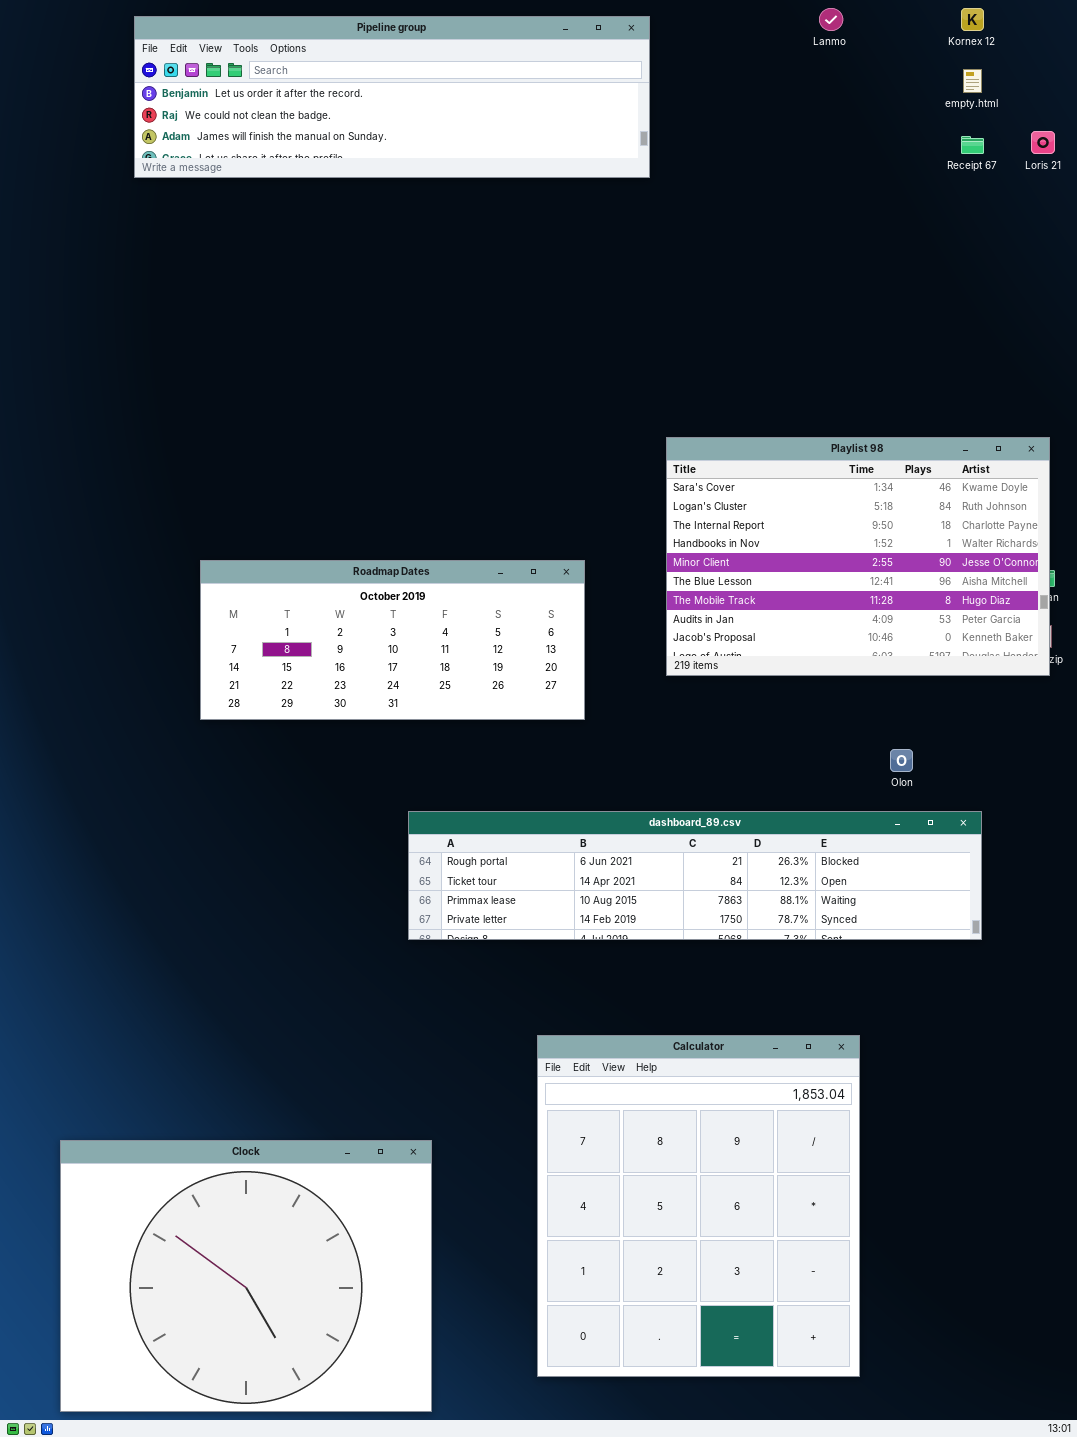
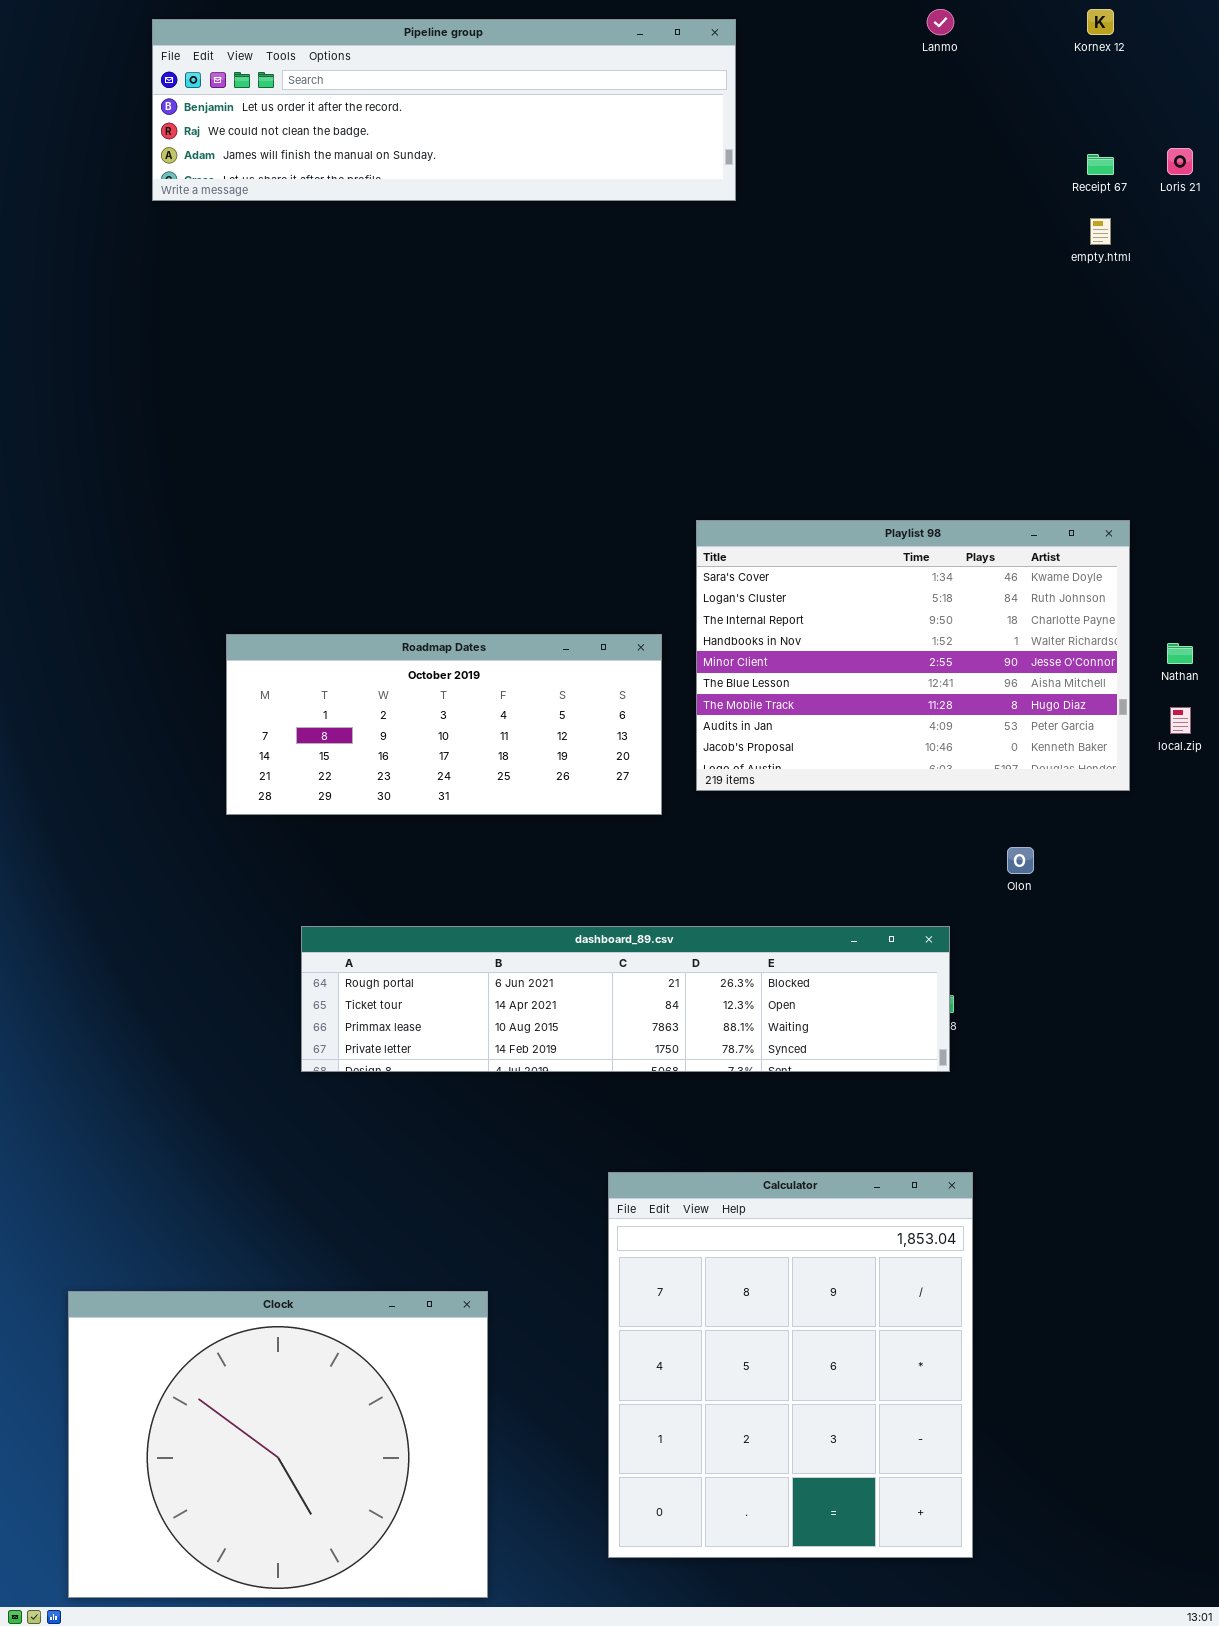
empty.html: [963,69,982,93] -> [1090,218,1111,245], moved
Playlist 98: [666,437,1050,676] -> [696,520,1130,791], moved
dashboard_89.csv: [408,811,982,940] -> [301,926,950,1072], moved

